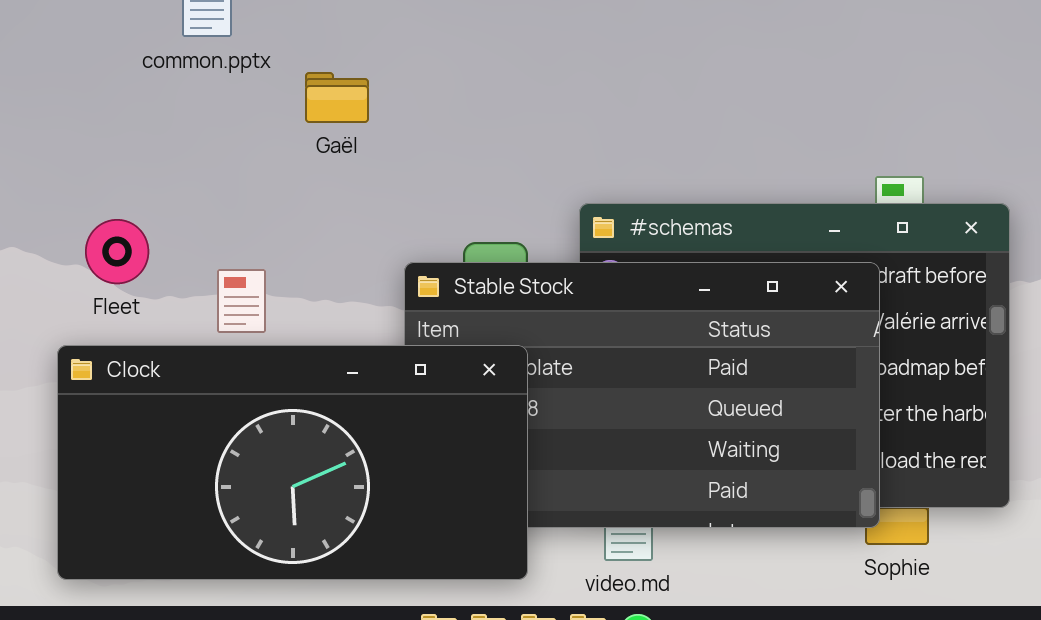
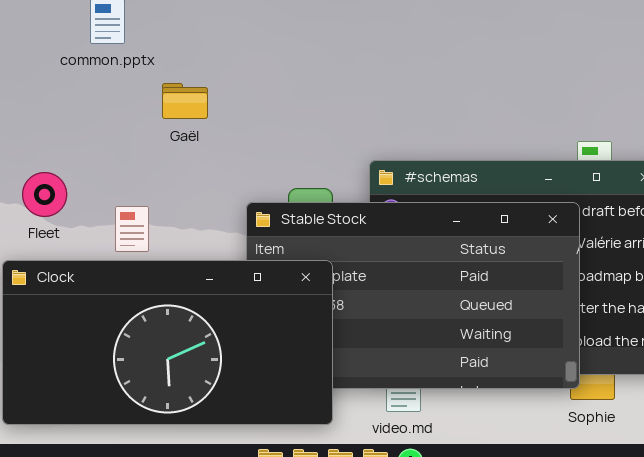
Gaël: [305,72,369,123] -> [162,83,208,119], moved

